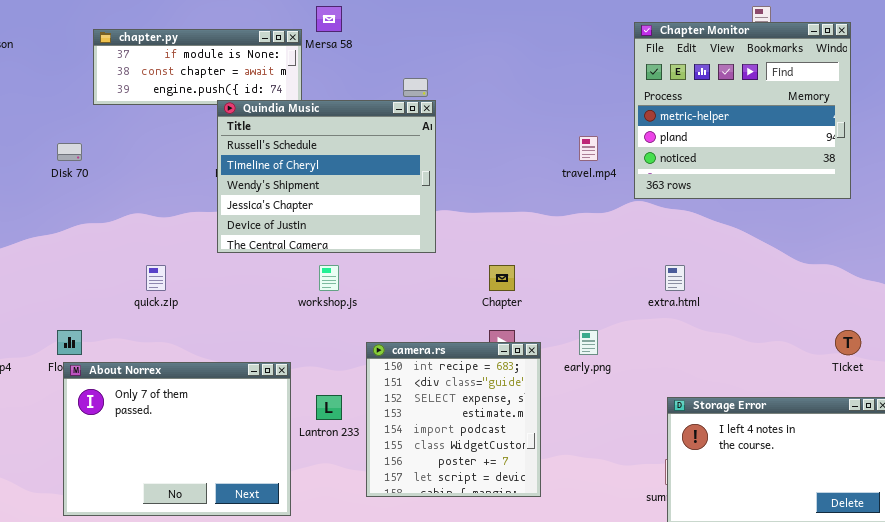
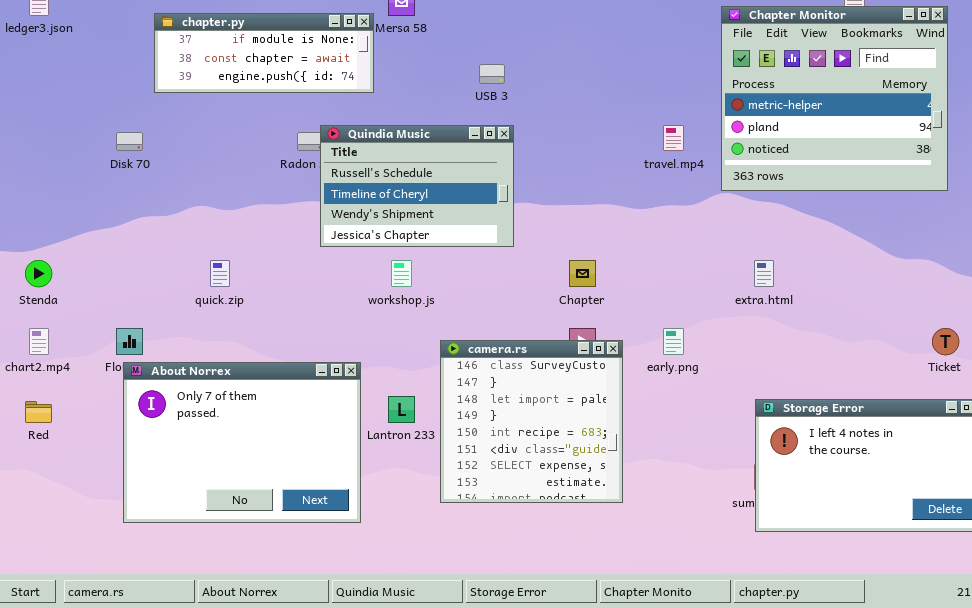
Quindia Music: [217,100,436,253] -> [320,125,514,247], resized
camera.rs: [366,342,541,497] -> [440,340,623,503], scrolled up 4 rows

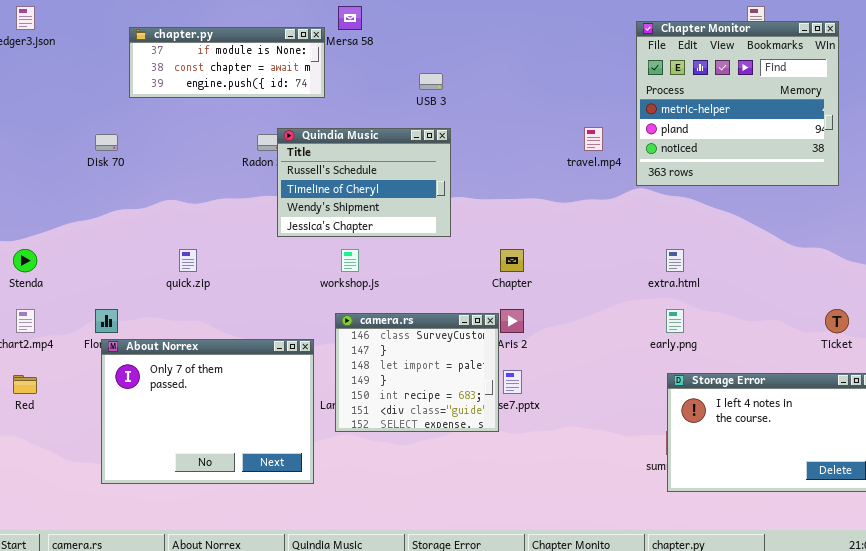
early.png: [663,328,684,355] -> [666,309,684,333], moved
camera.rs: [440,340,623,503] -> [335,313,499,432], moved, resized

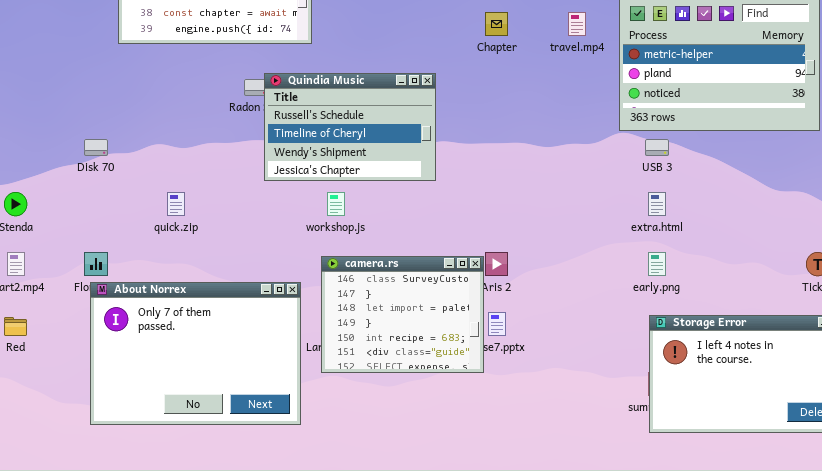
USB 3: [419,73,443,90] -> [645,139,669,156], moved
travel.mp4: [584,127,603,151] -> [568,12,586,36], moved
Disk 70: [95,134,118,151] -> [84,139,108,156], moved
Chapter: [500,249,524,272] -> [485,12,508,36], moved

